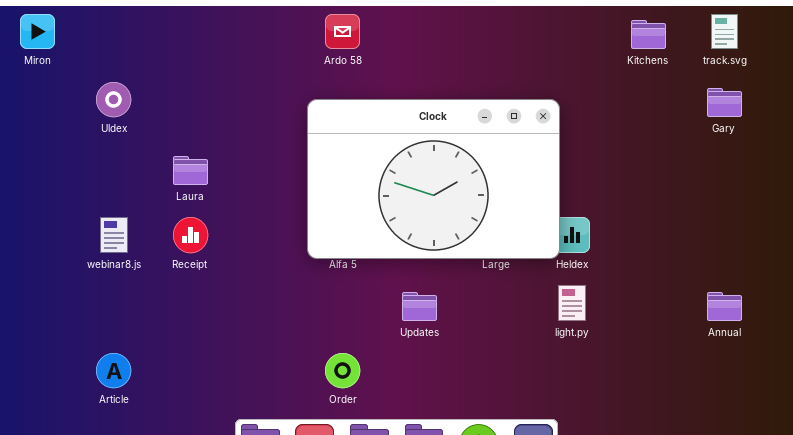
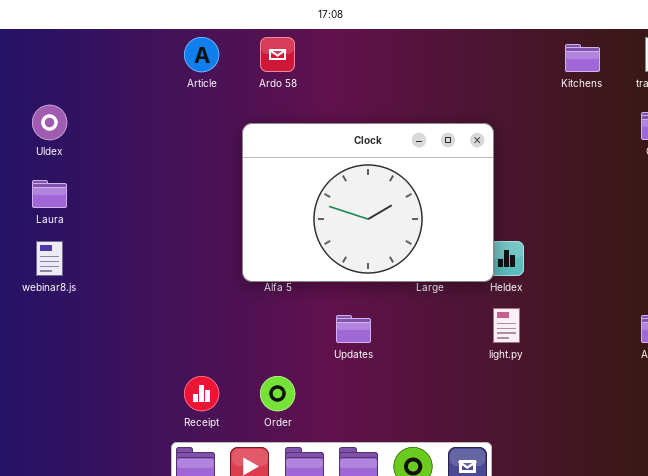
Laura: [173,156,208,185] -> [32,180,67,208], moved
Receipt: [173,217,208,253] -> [184,376,219,411], moved
Article: [96,353,131,388] -> [184,37,219,72], moved

